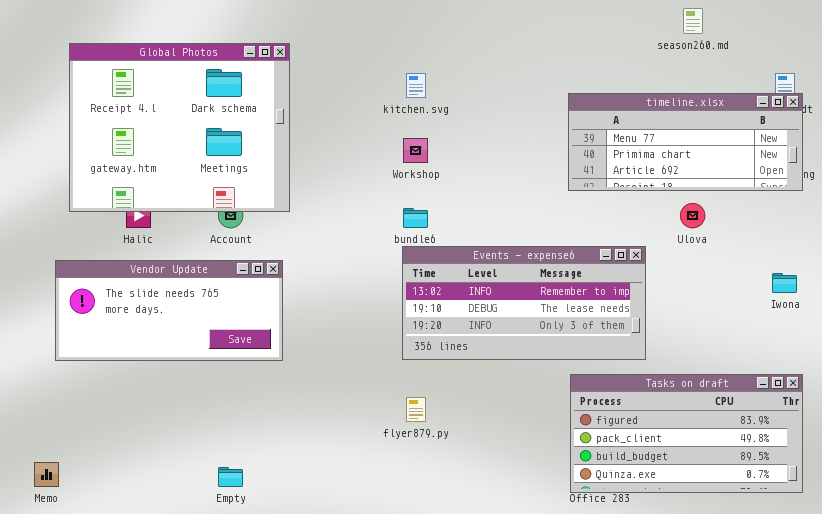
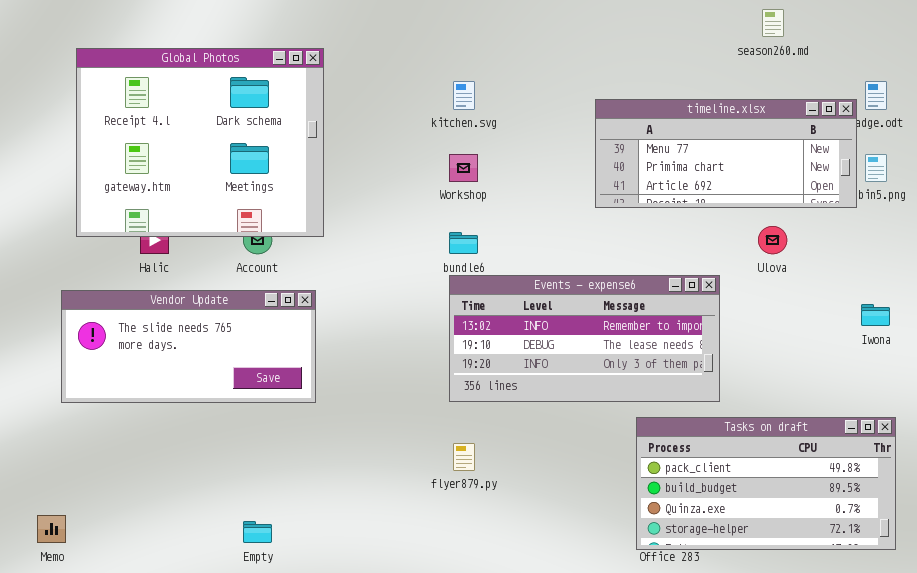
timeline.xlsx: [568,93,803,191] -> [595,99,857,208], moved
Tasks on draft: [570,374,803,493] -> [636,417,896,550], scrolled down 1 row

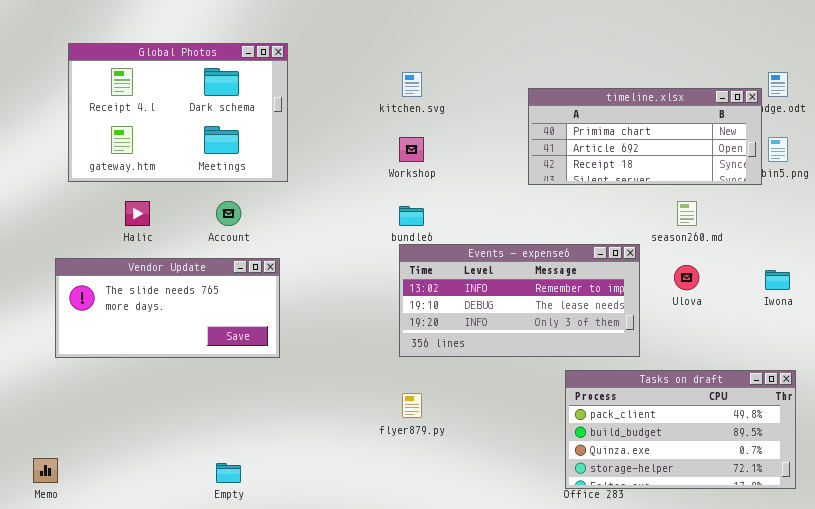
season260.md: [762,9,784,37] -> [677,201,697,226], moved
Global Photos: [76,48,324,237] -> [68,43,288,182], resized
timeline.xlsx: [595,99,857,208] -> [528,88,762,185], scrolled down 1 row
Ulova: [758,226,787,254] -> [674,265,699,290], moved

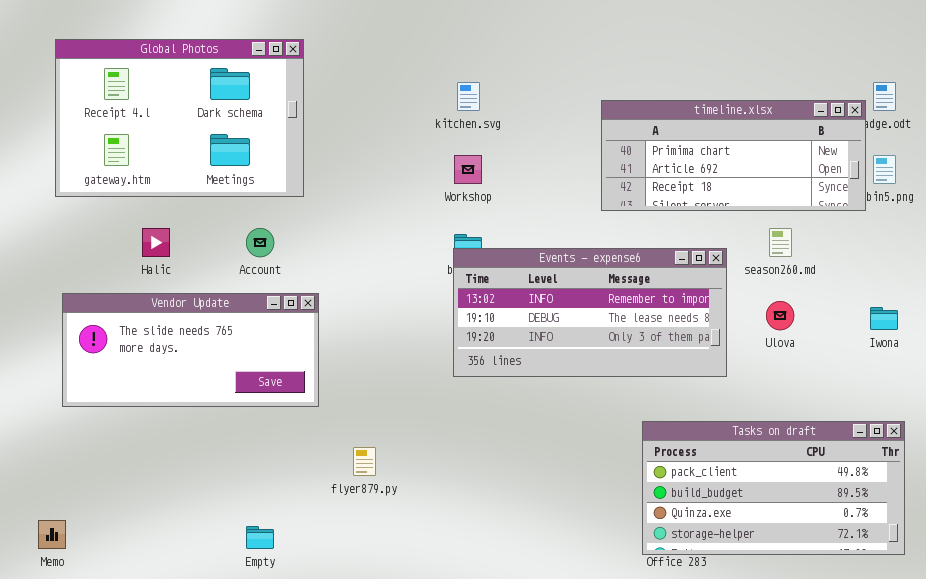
Global Photos: [68,43,288,182] -> [55,39,304,197], moved
Events - expense6: [399,244,640,357] -> [453,248,727,377], moved
flyer879.py: [402,393,422,418] -> [353,447,376,476], moved

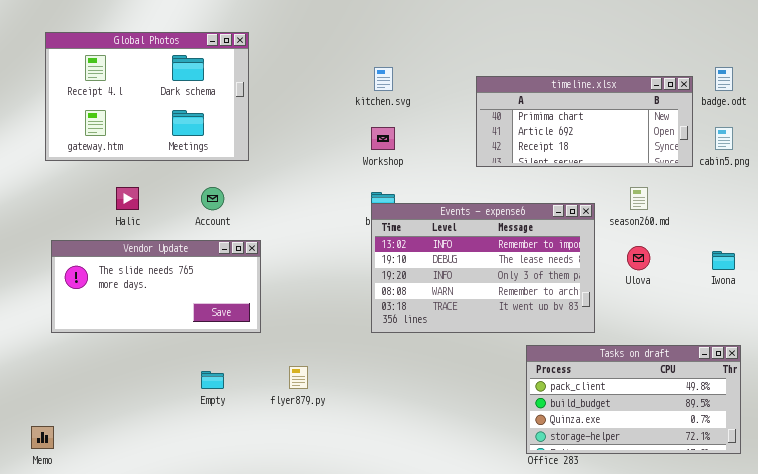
timeline.xlsx: [601,100,866,211] -> [476,76,693,167], moved
Events - expense6: [453,248,727,377] -> [371,203,595,333], resized
Empty: [246,526,274,549] -> [201,371,224,389], moved

